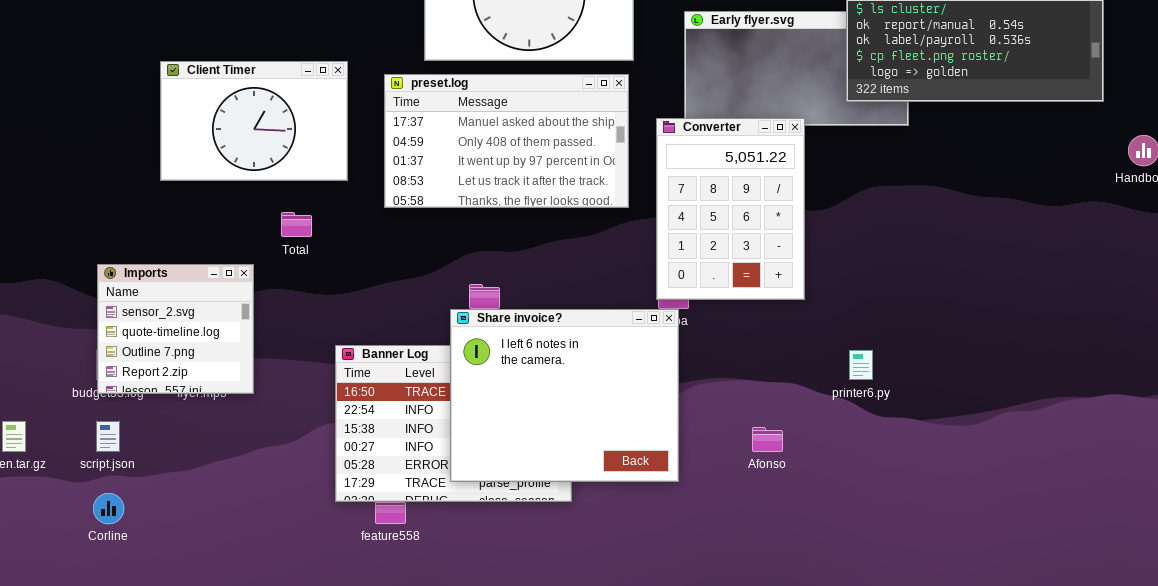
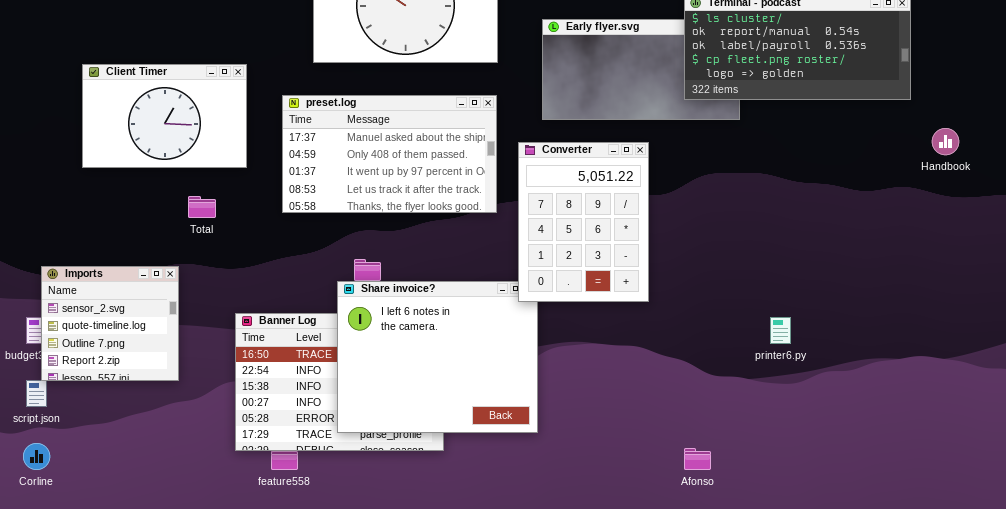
preset.log: [384,74,629,208] -> [282,95,497,213], moved
Converter: [656,118,805,300] -> [518,142,649,302], moved
Imports: [97,264,254,394] -> [41,266,179,381], moved
printer6.py: [849,350,873,380] -> [770,317,791,344], moved
Afonso: [752,427,783,452] -> [684,448,711,470], moved

